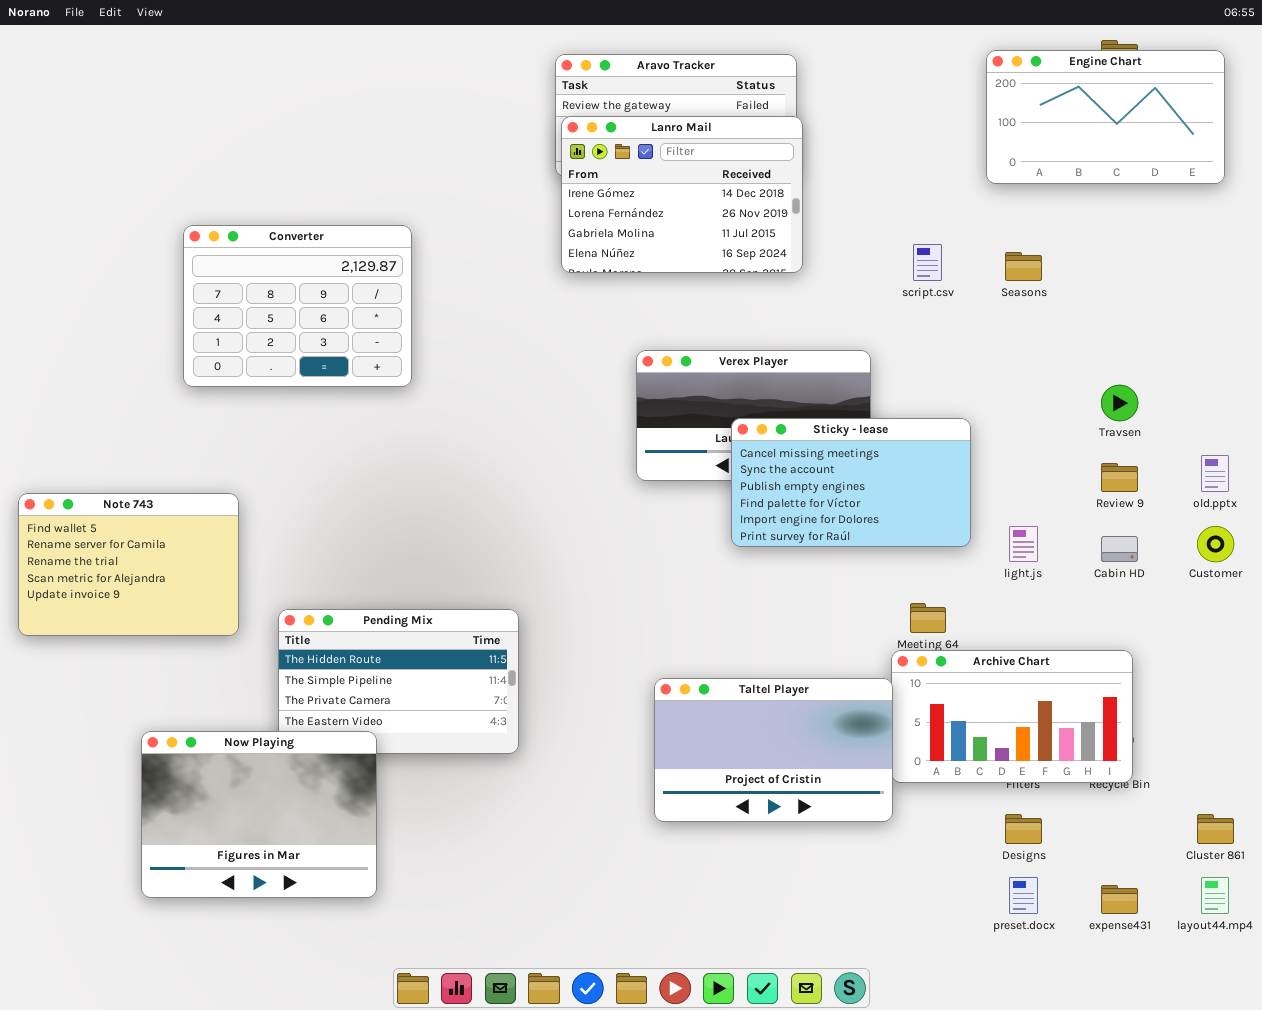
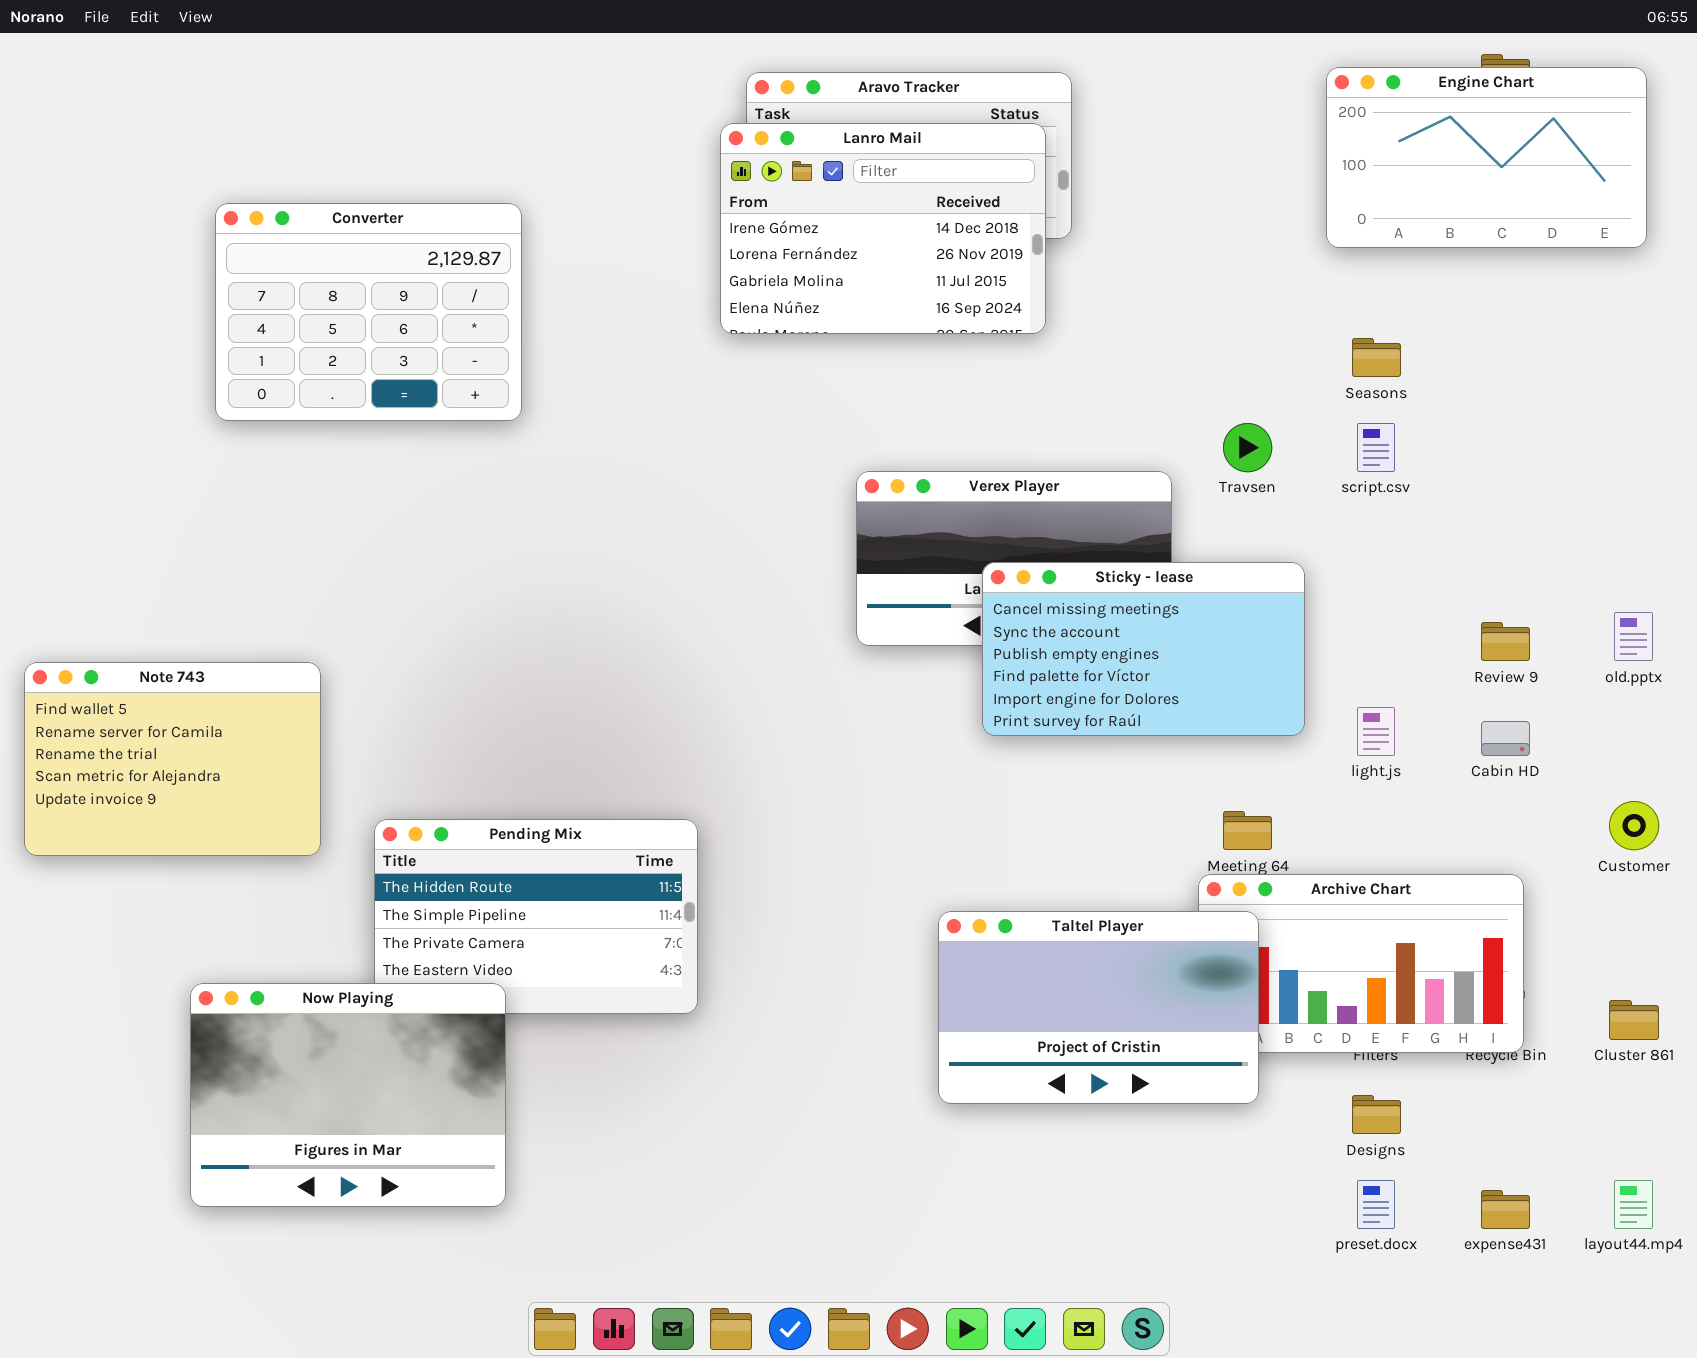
Lanro Mail: [561,116,803,273] -> [720,123,1046,334], moved
Converter: [183,225,412,387] -> [215,203,522,421], moved
script.csv: [913,244,942,281] -> [1357,423,1395,472], moved
Travsen: [1101,385,1138,421] -> [1223,423,1272,472], moved
Customer: [1197,526,1234,562] -> [1609,801,1659,850], moved
Taltel Player: [654,678,893,822] -> [938,911,1259,1104], moved
Cluster 861: [1197,814,1234,844] -> [1609,1000,1659,1040], moved

